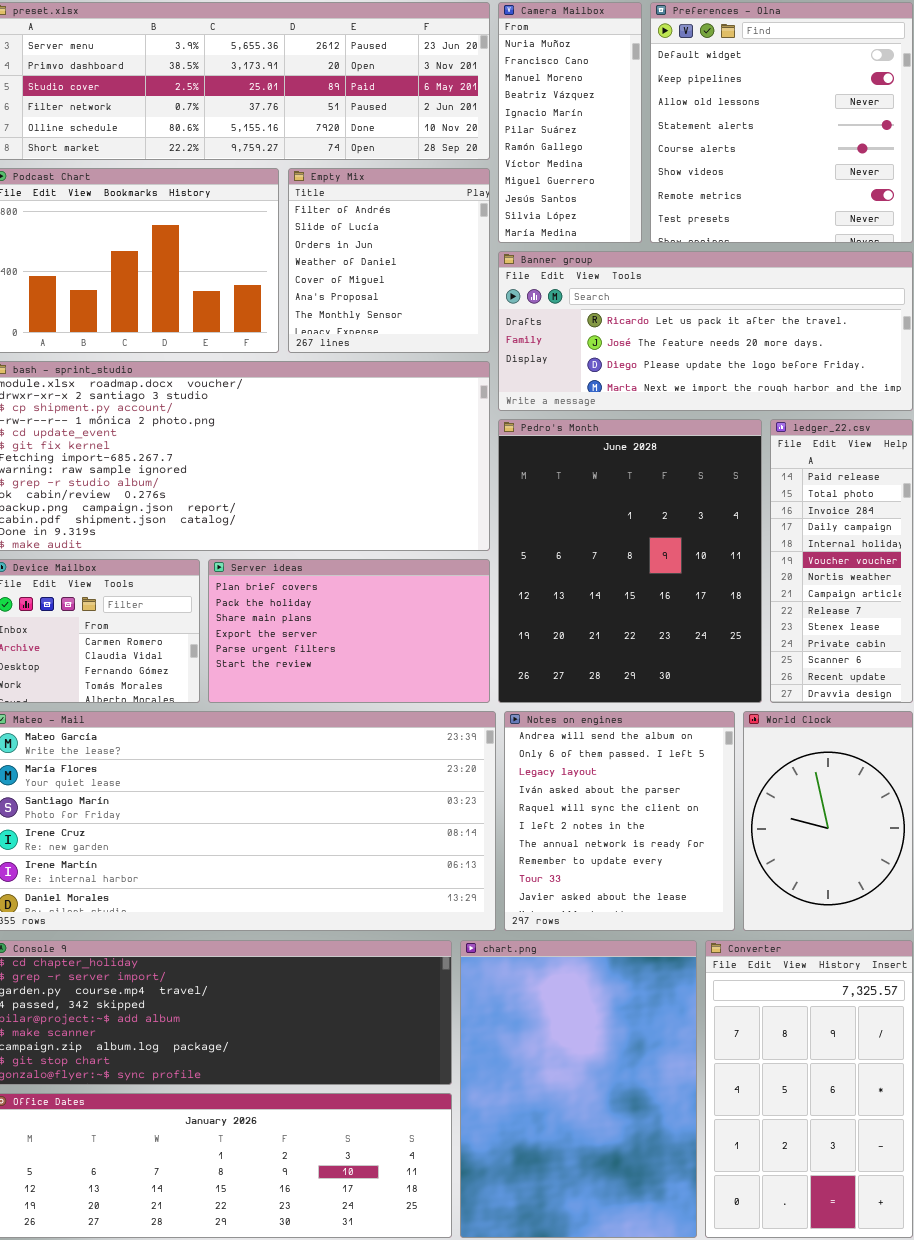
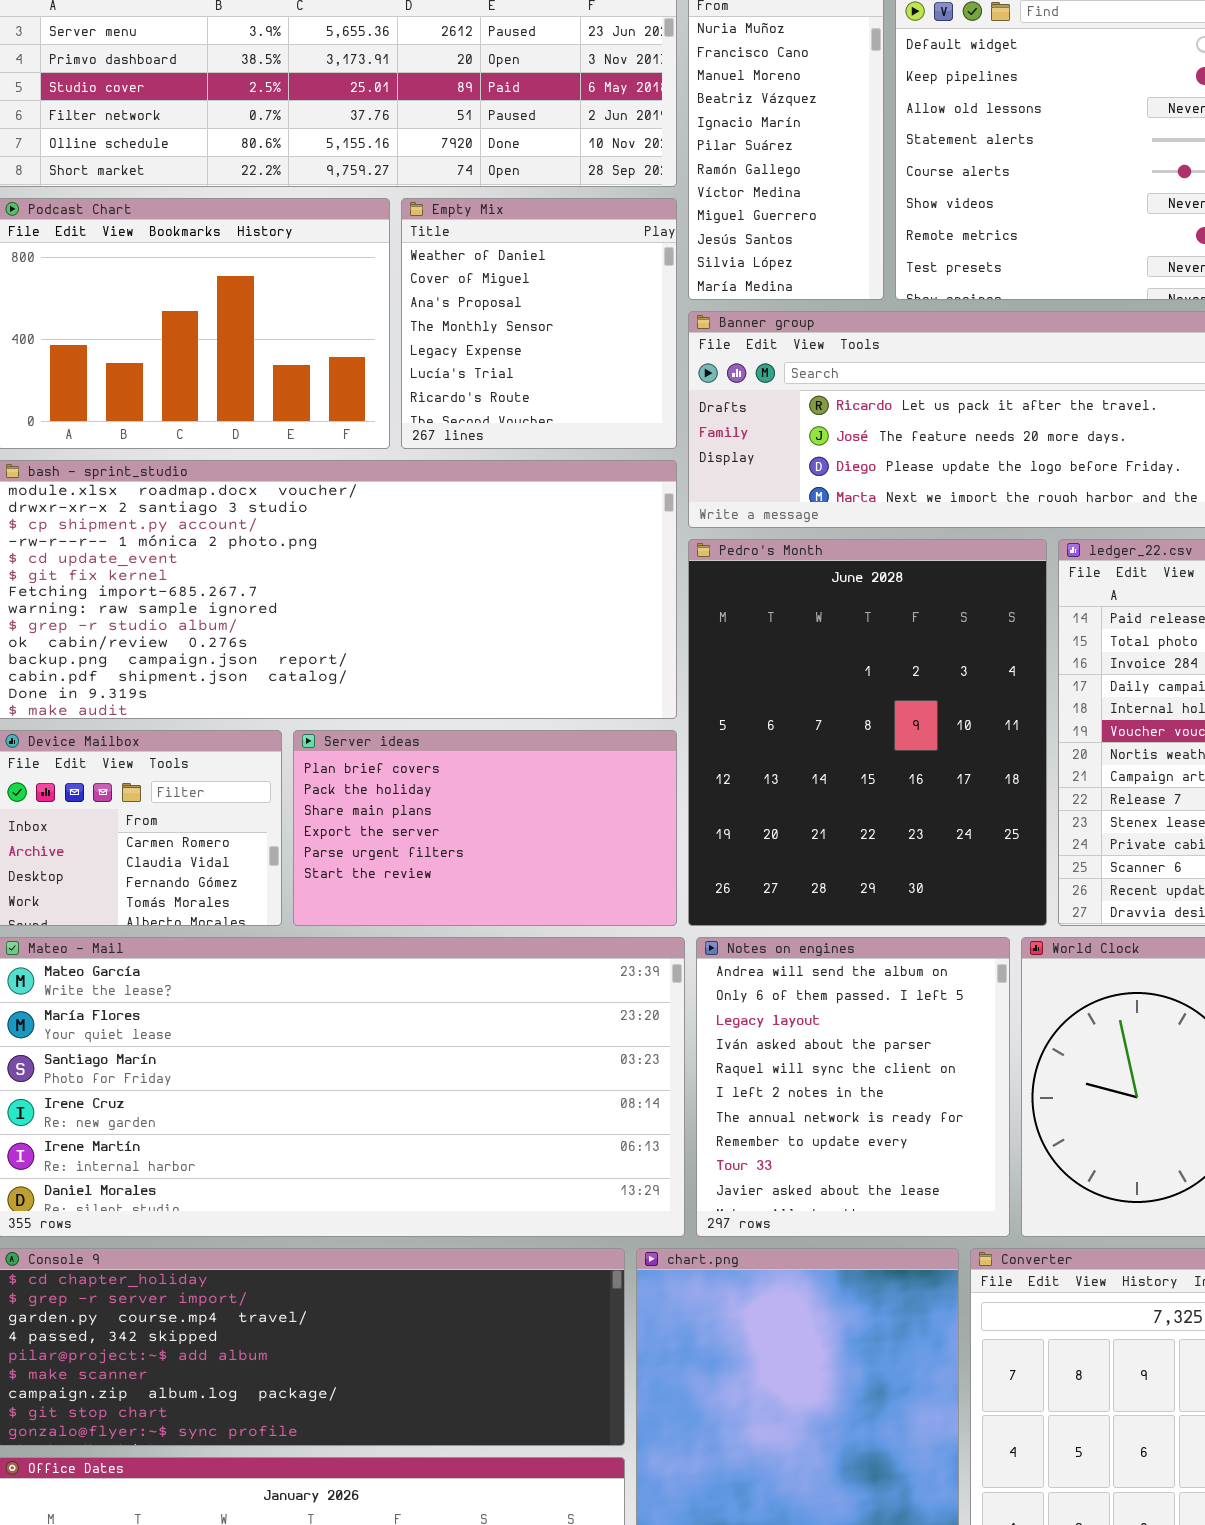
Empty Mix: [288,168,490,353] -> [401,198,677,449], scrolled down 3 rows

